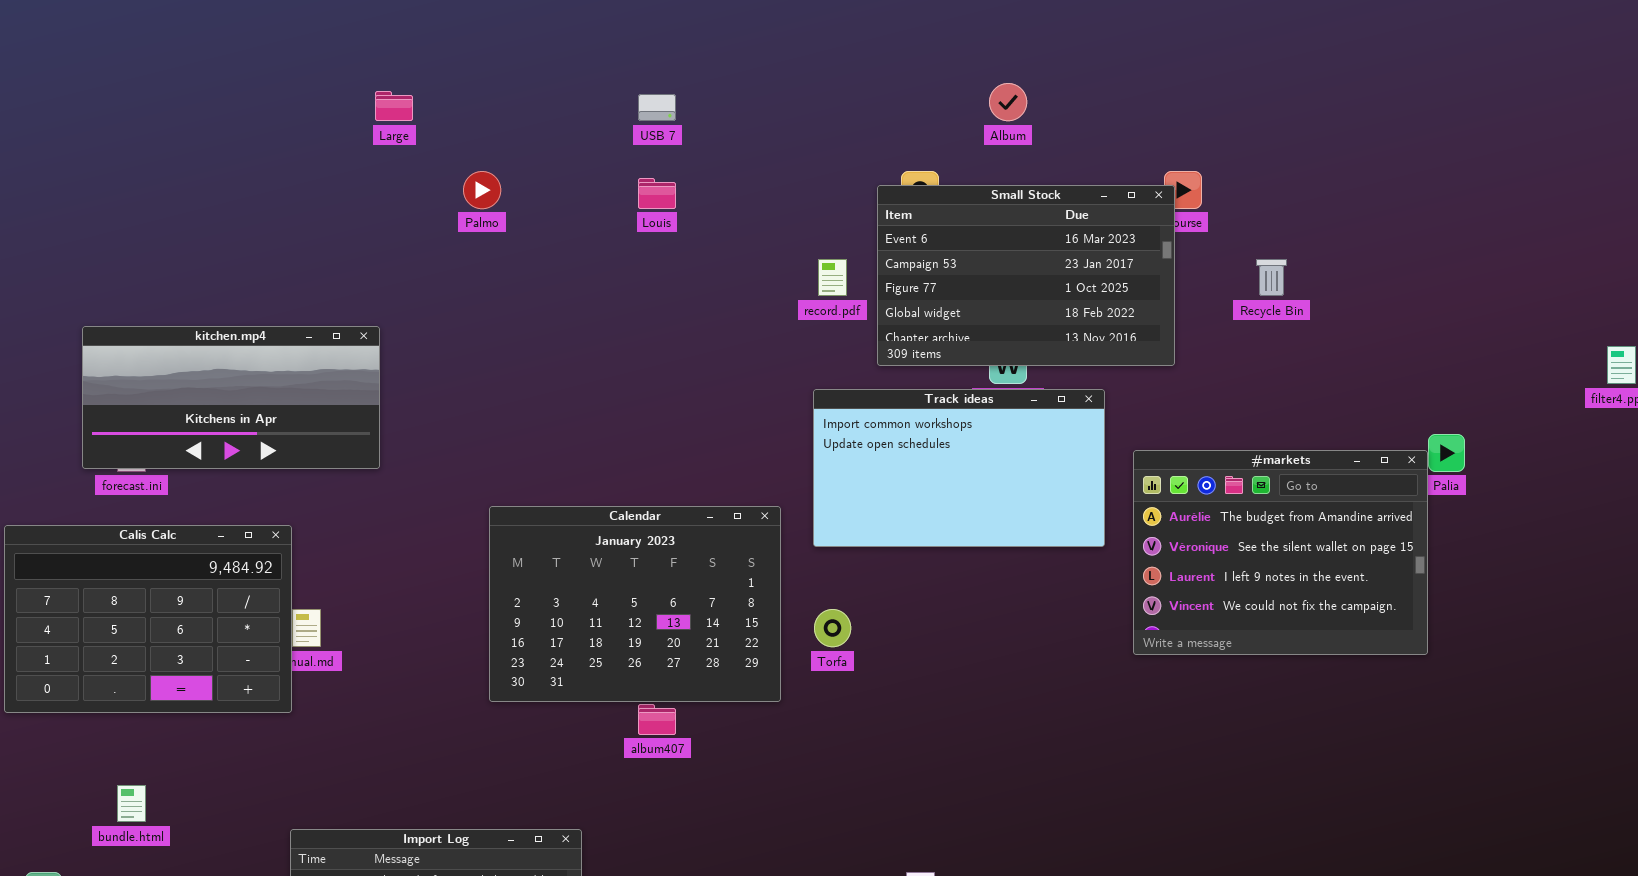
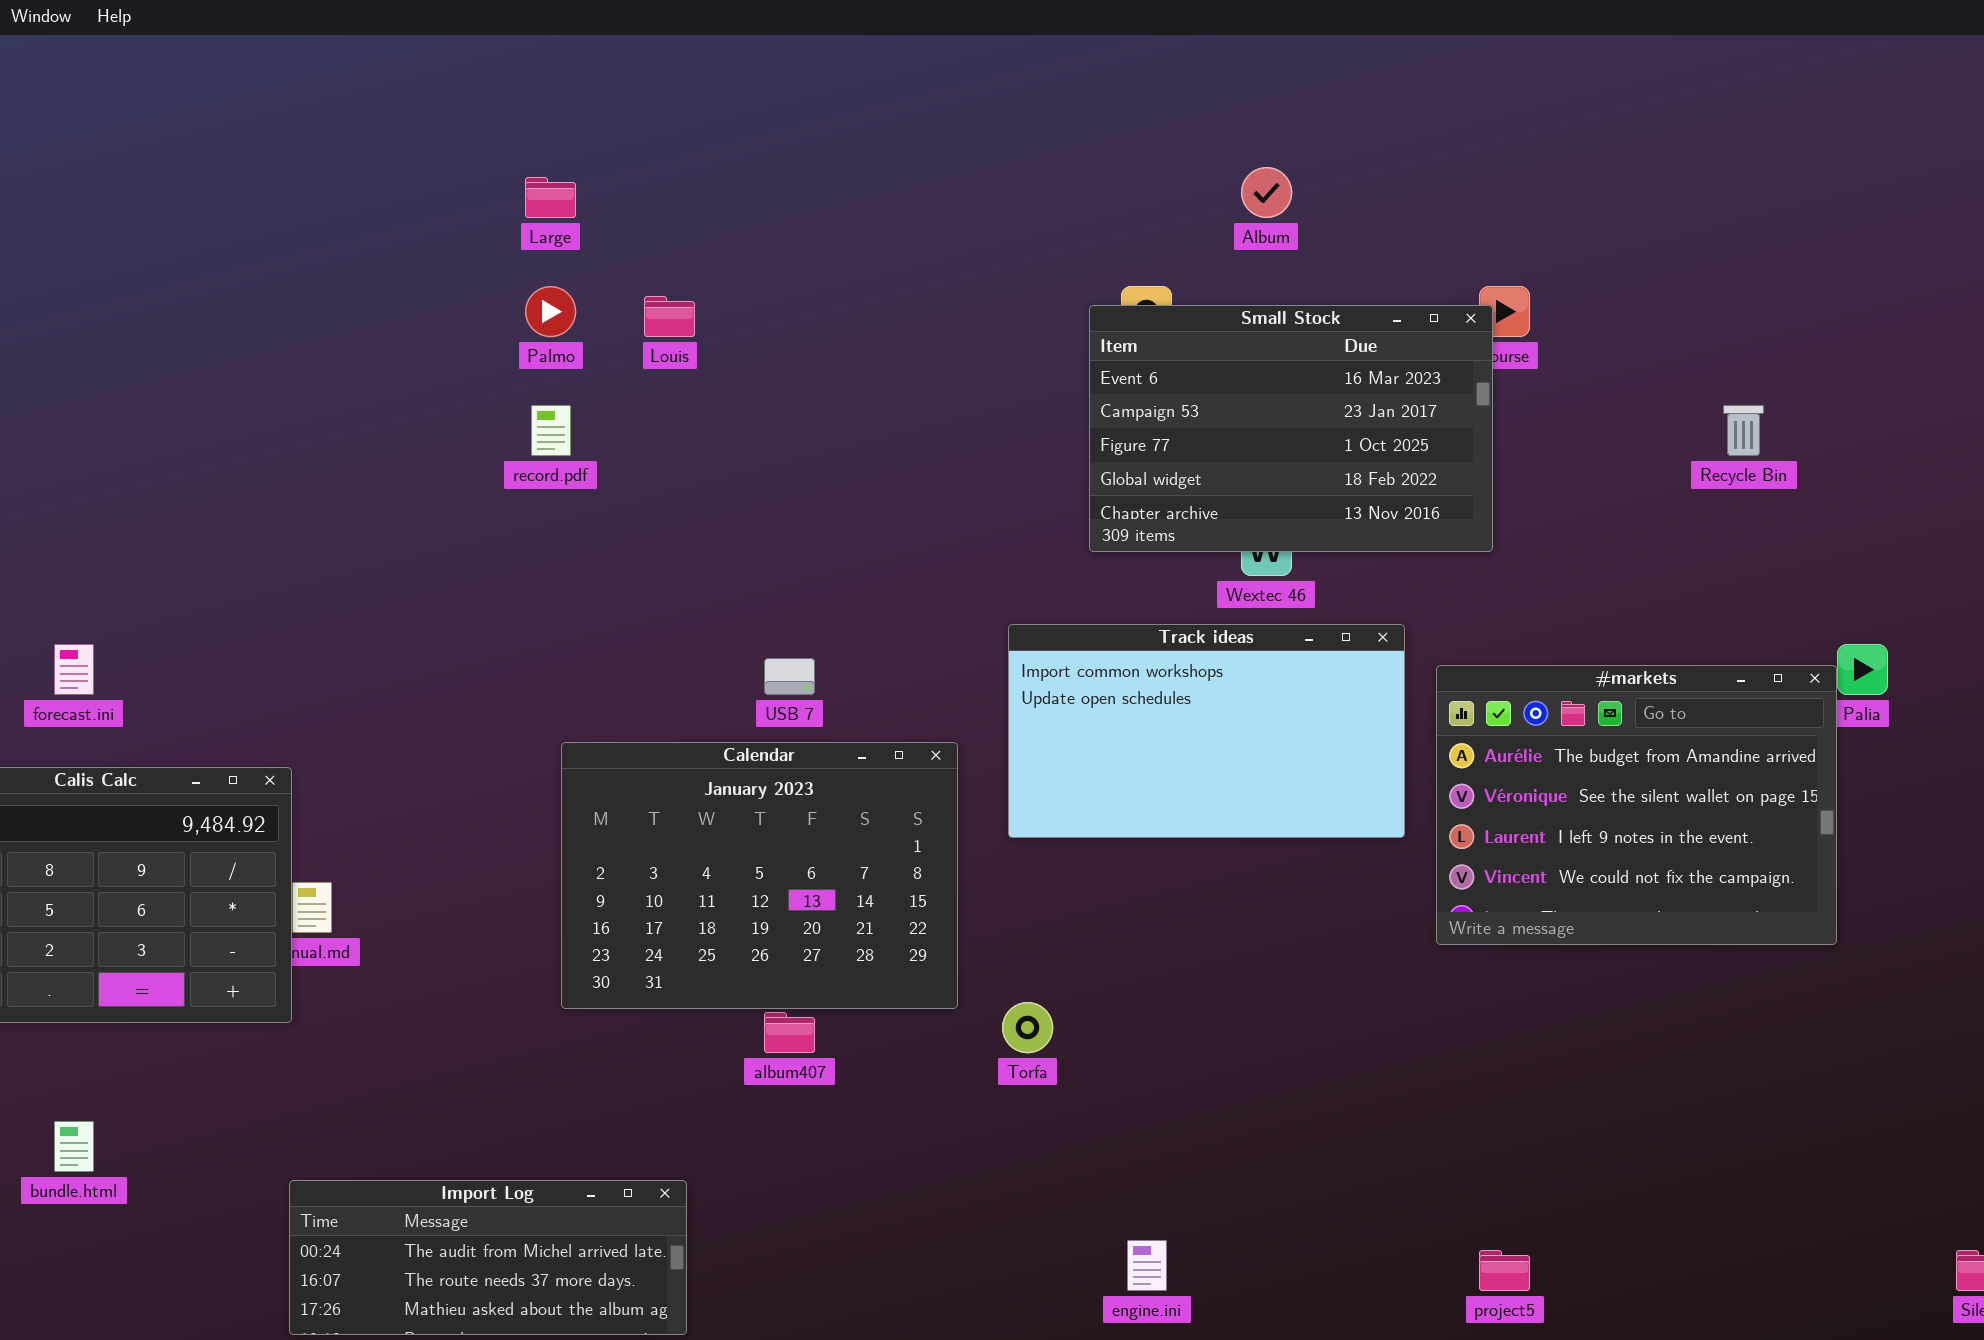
Large: [375,91,413,121] -> [525,177,576,218], moved
USB 7: [638,94,676,121] -> [764,658,815,695], moved
Louis: [638,178,676,209] -> [644,296,695,337], moved
record.pdf: [818,259,847,296] -> [531,405,571,456], moved
Recycle Bin: [1256,259,1287,296] -> [1723,405,1764,456], moved
kitchen.mp4: [82,326,380,469] -> none, closed
Track ideas: [813,389,1105,547] -> [1008,624,1405,838], moved
Torfa: [814,609,851,647] -> [1002,1002,1053,1053], moved

